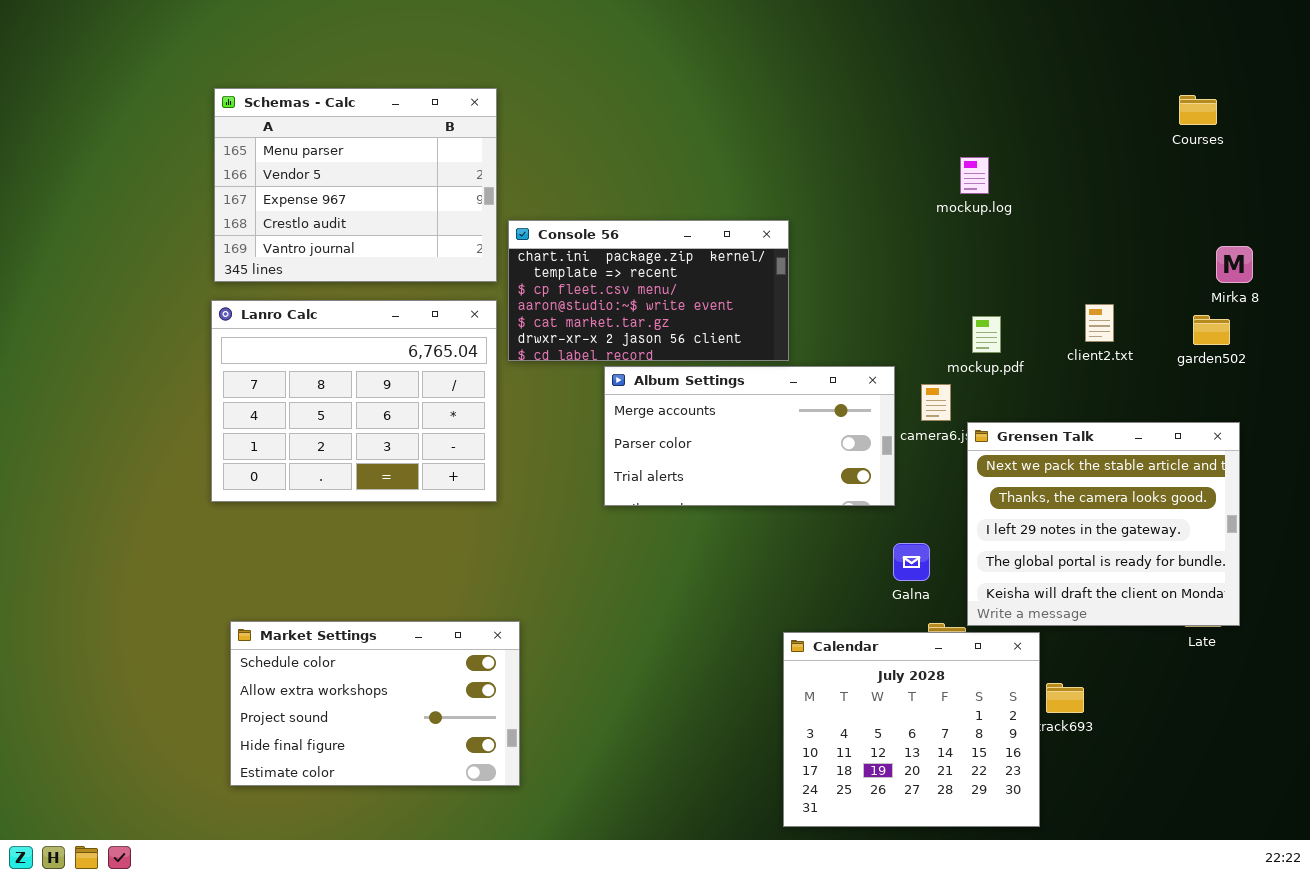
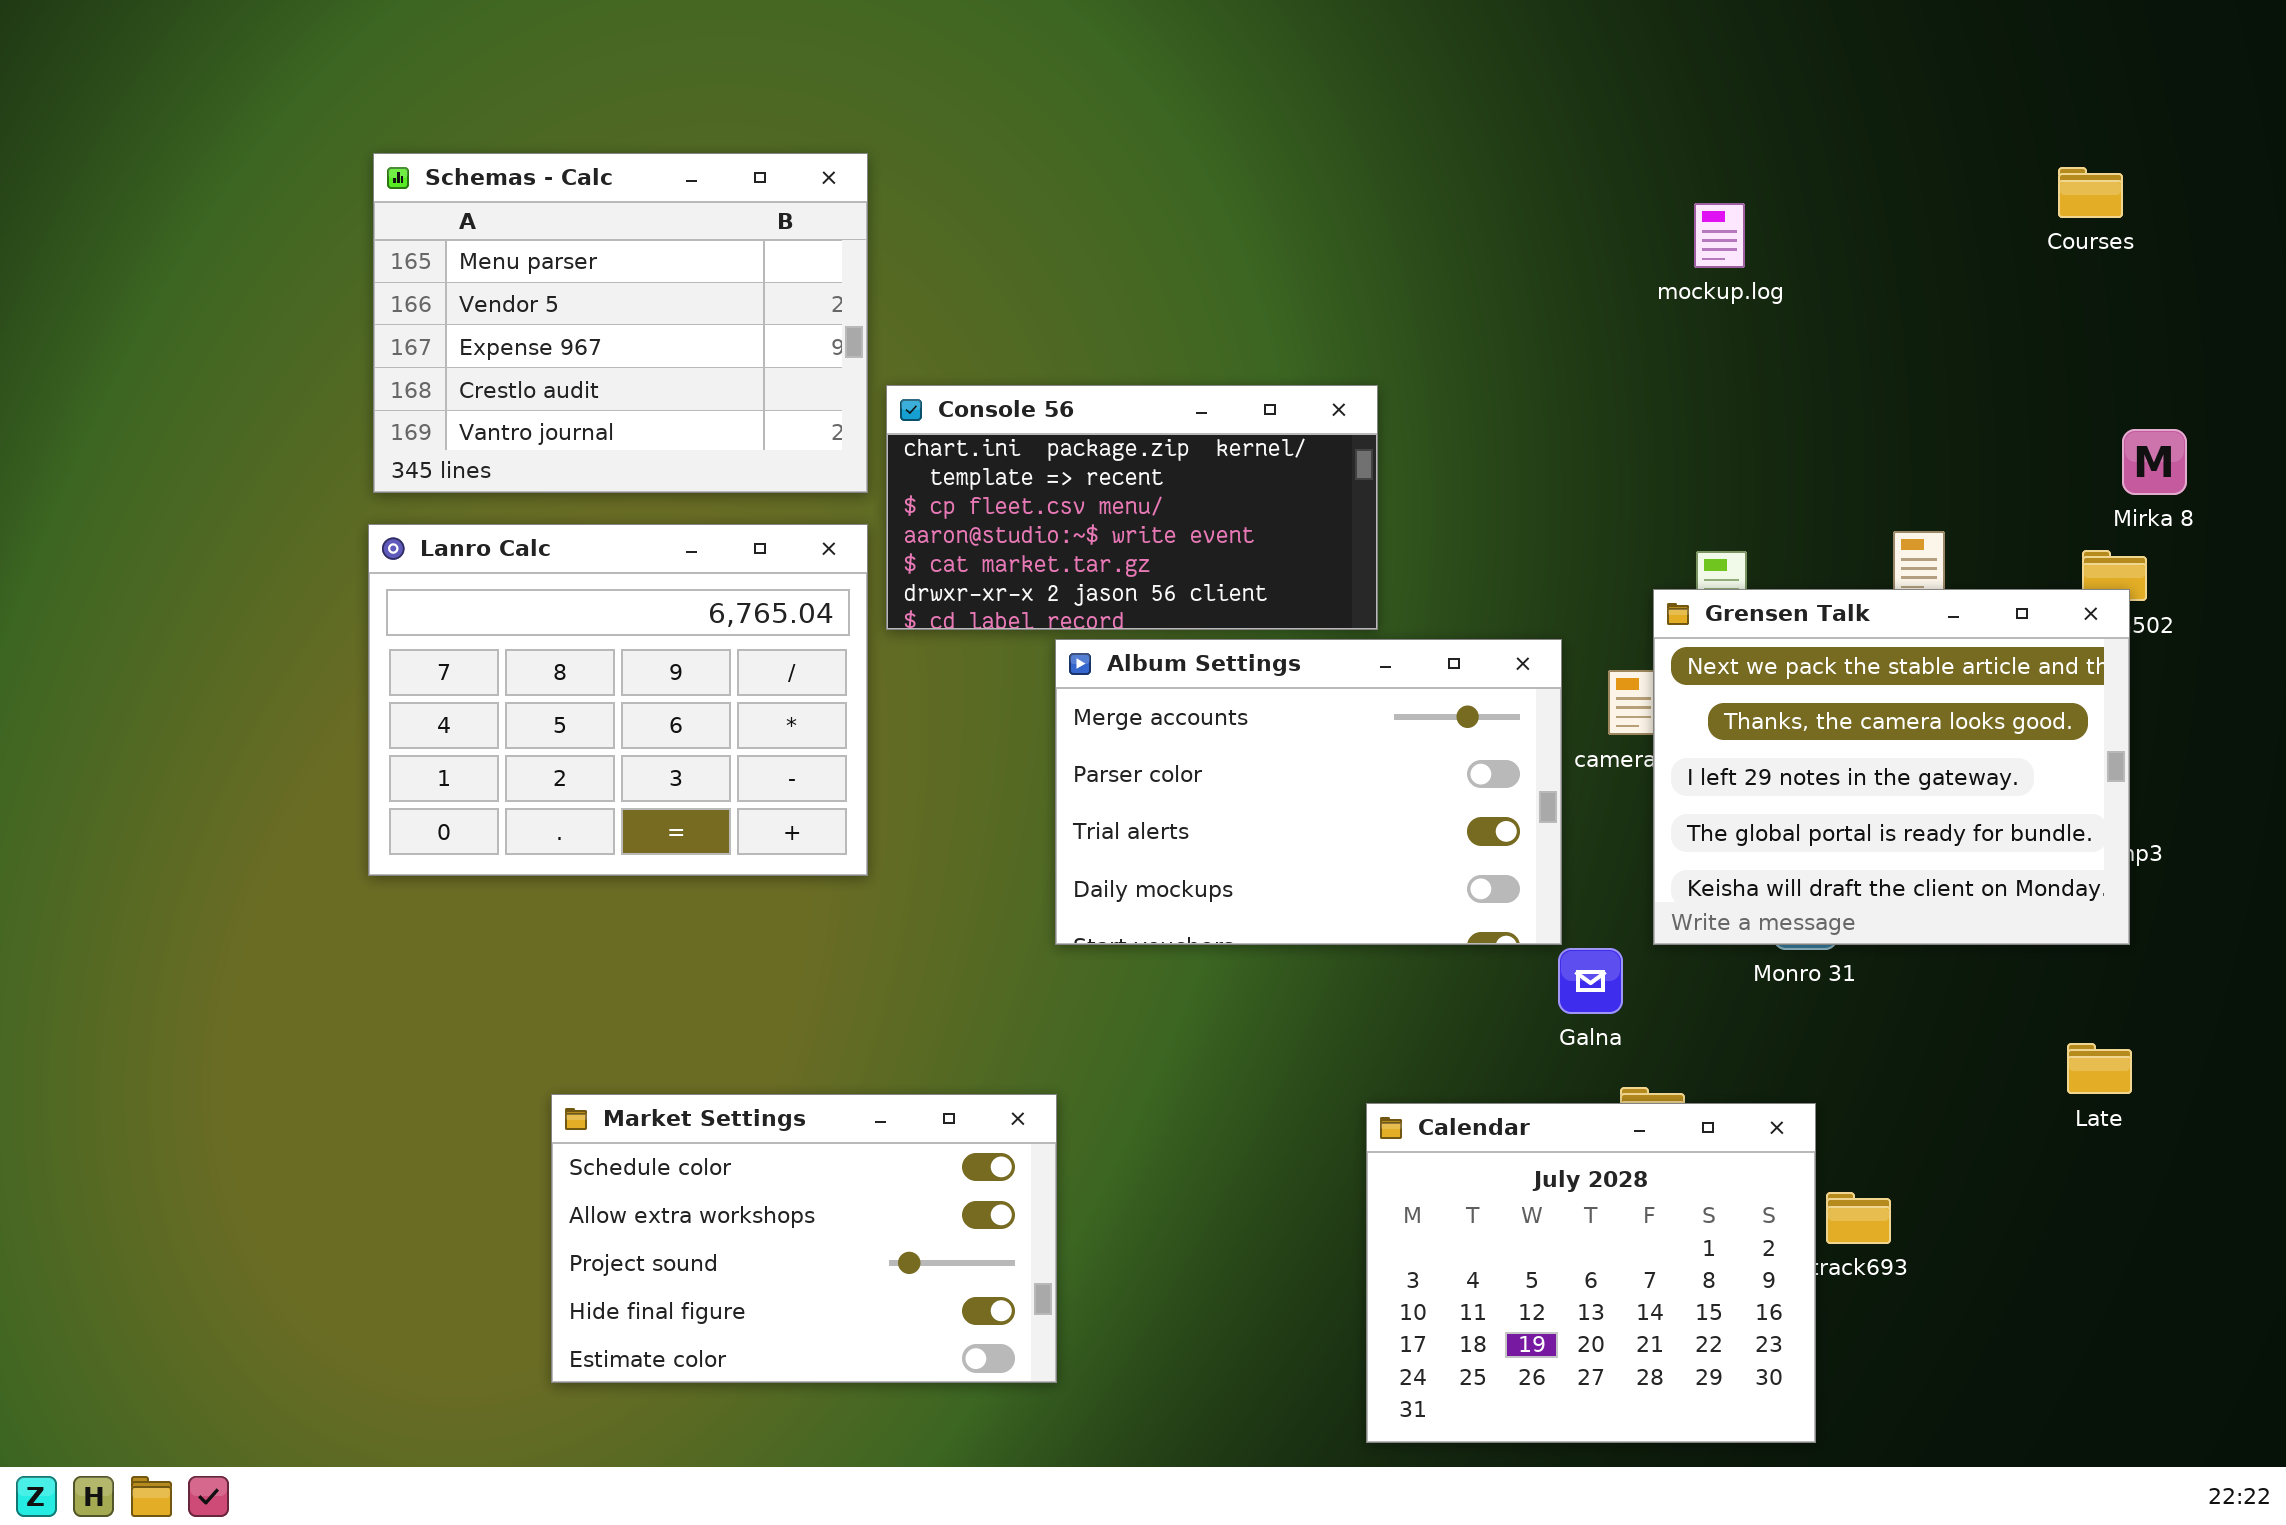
mockup.log: [960,157,989,194] -> [1694,203,1745,268], moved
Album Settings: [604,366,895,506] -> [1055,639,1562,945], resized
Grensen Talk: [967,422,1240,626] -> [1653,589,2130,945], moved
Market Settings: [230,621,520,786] -> [551,1094,1057,1383], moved

